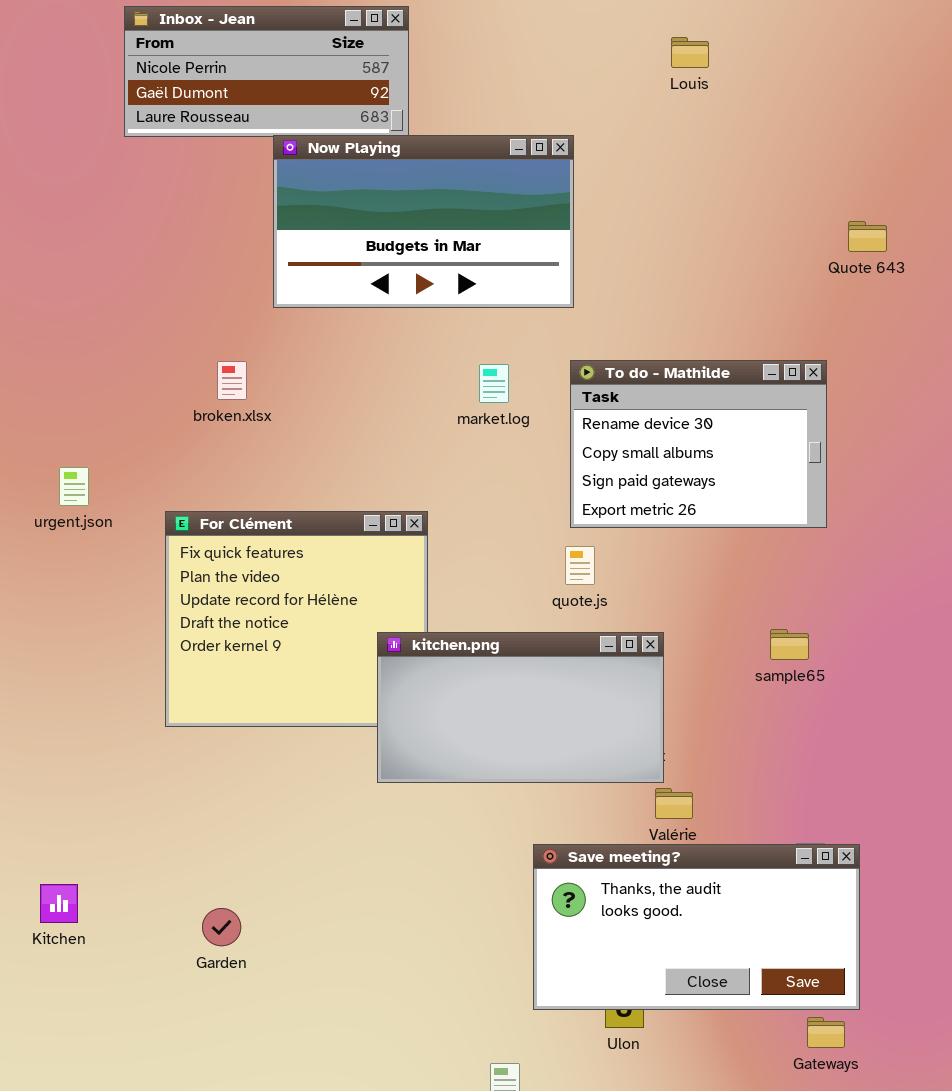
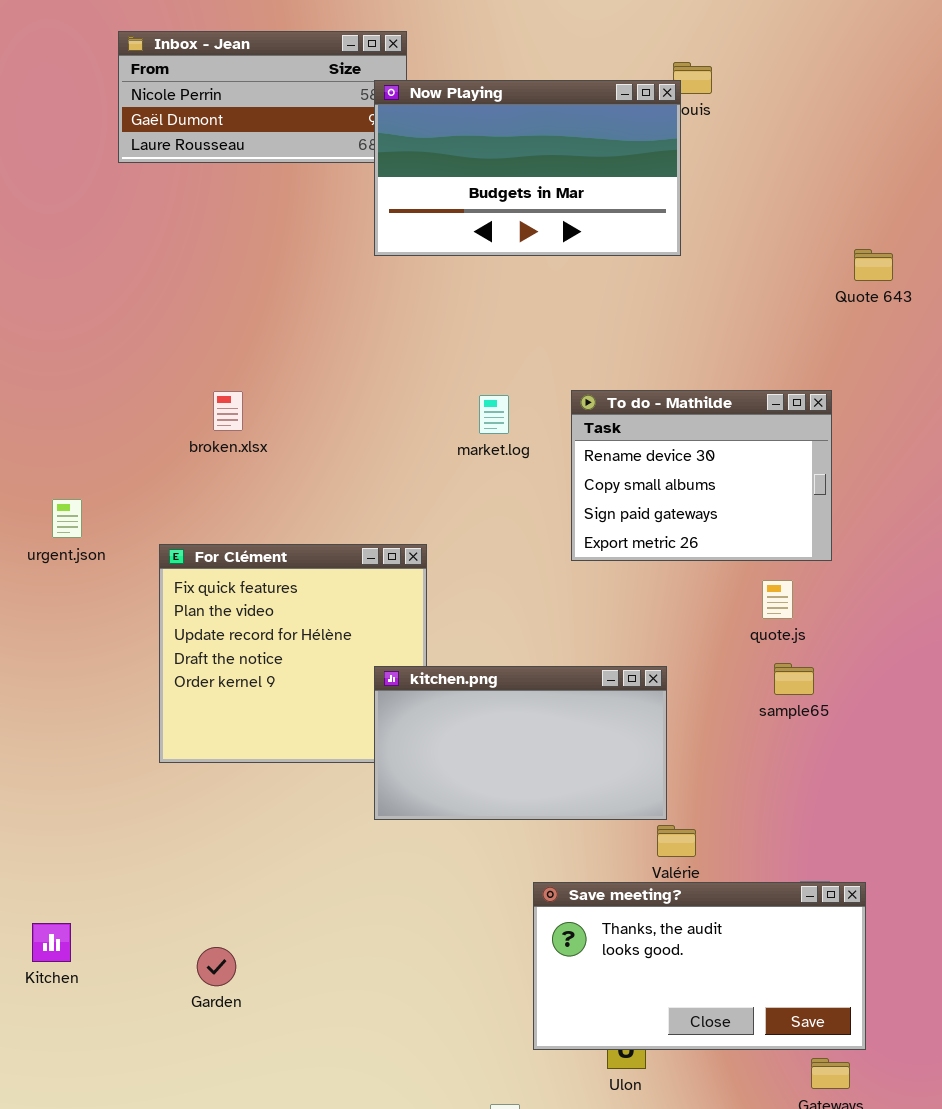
Now Playing: [273,135,574,308] -> [374,80,681,256], moved
quote.js: [565,546,595,585] -> [762,580,793,619], moved

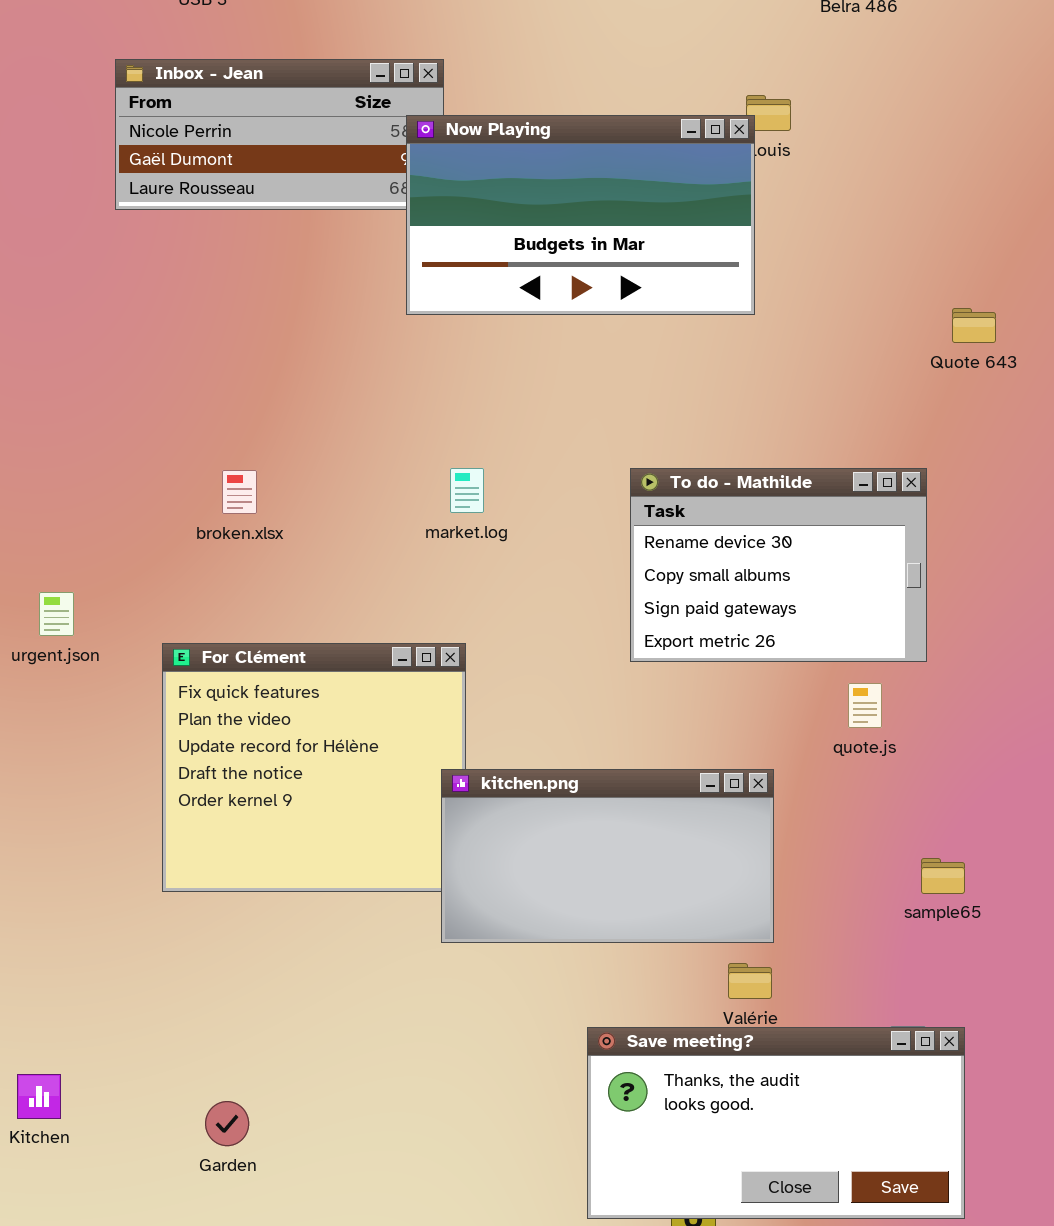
market.log: [479,395,509,434] -> [450,468,484,513], moved
sample65: [774,663,814,695] -> [921,858,965,894], moved
kitchen.png: [374,666,667,820] -> [441,769,774,943], moved

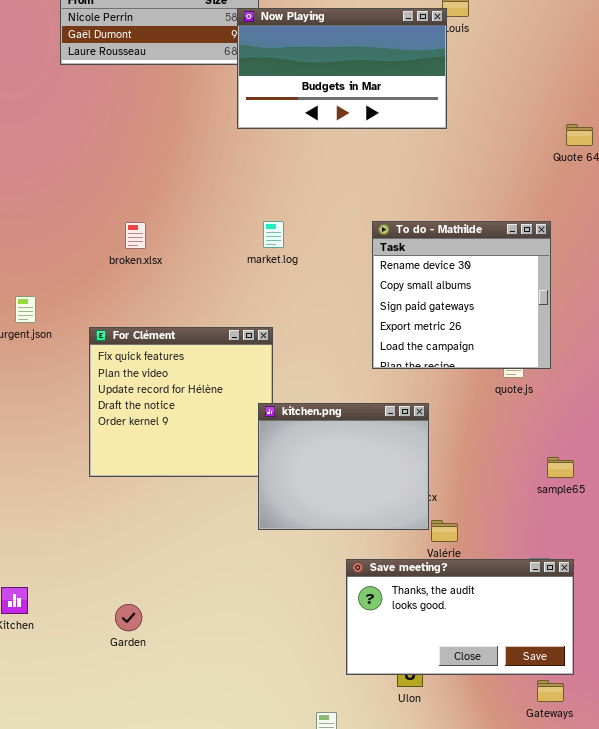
To do - Mathilde: [630,468,927,662] -> [372,221,551,369], resized
kitchen.png: [441,769,774,943] -> [258,403,429,530], resized

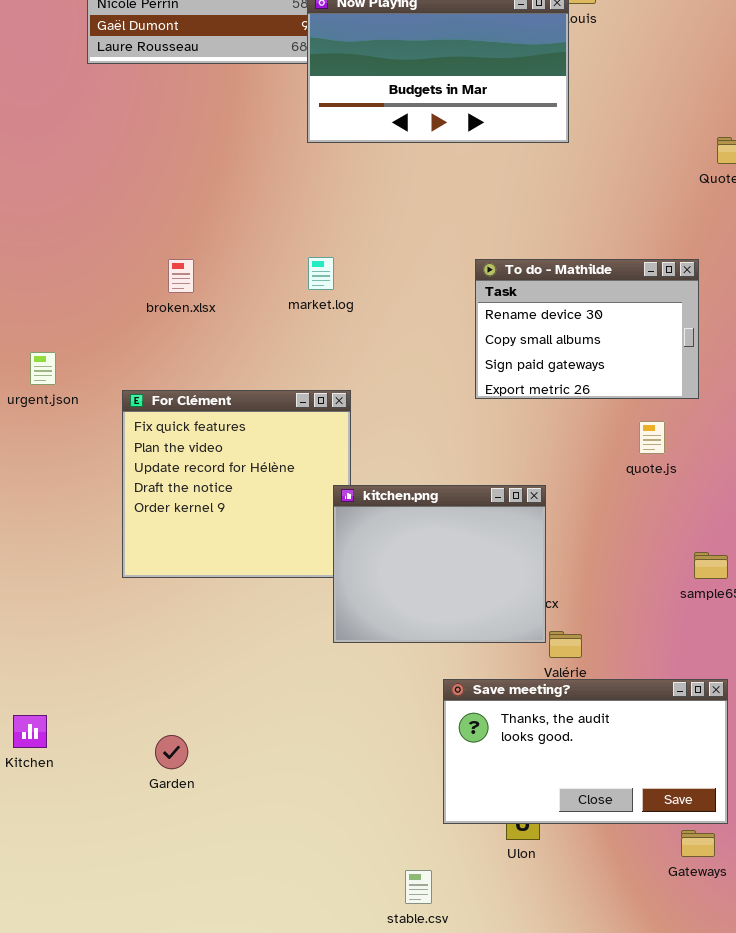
market.log: [263,221,284,248] -> [308,257,334,290], moved
To do - Mathilde: [372,221,551,369] -> [475,259,699,399], resized

